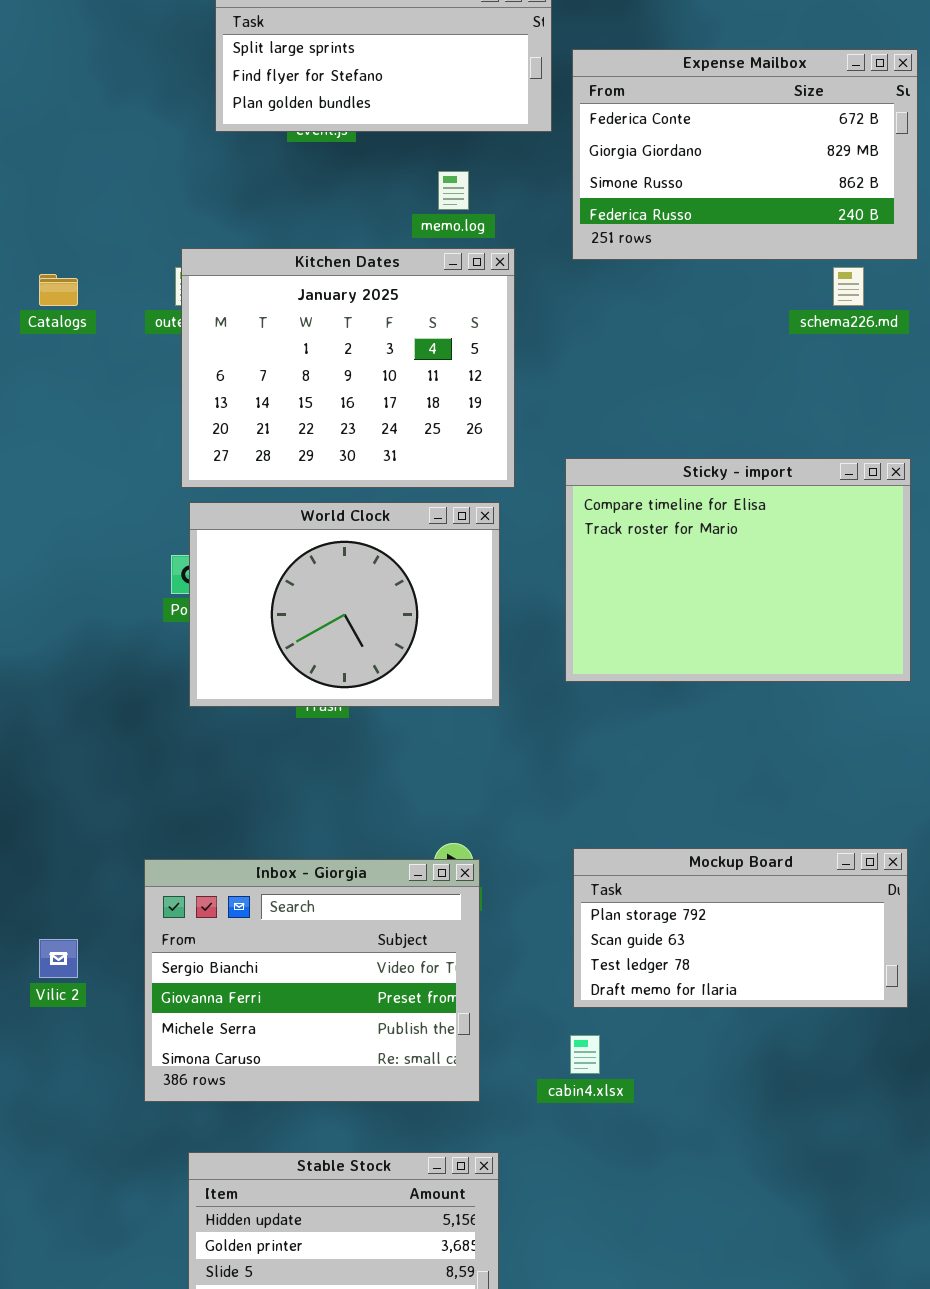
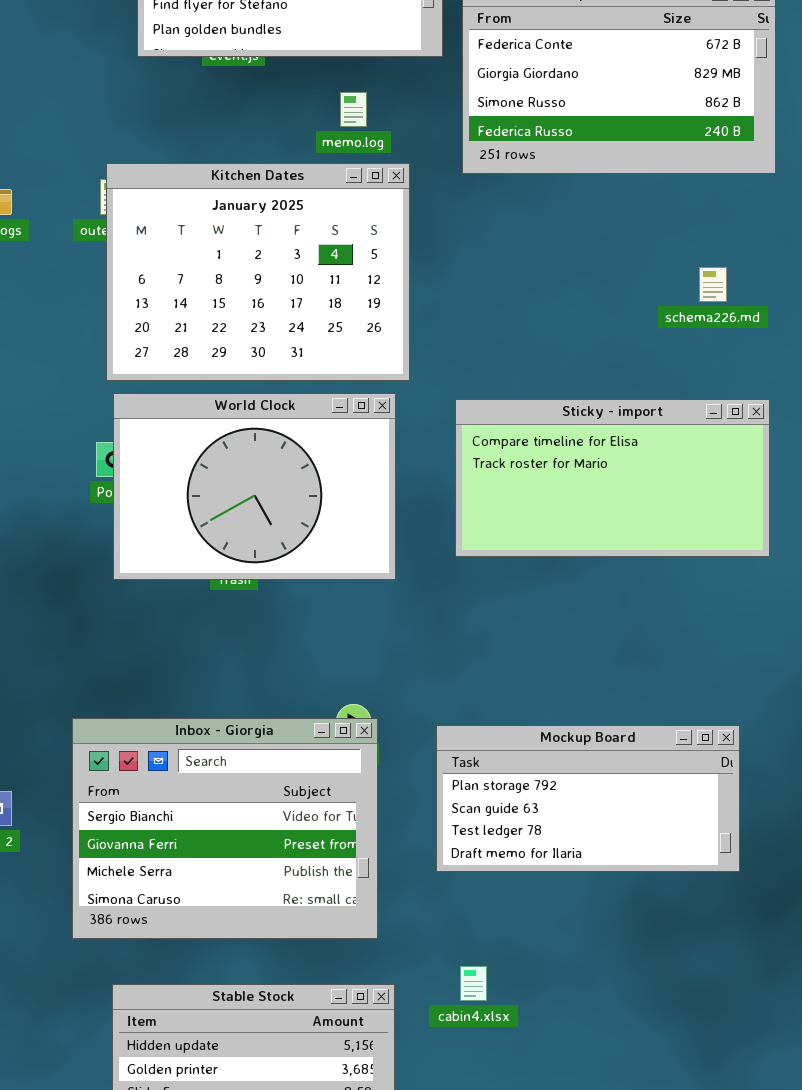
schema226.md: [833,267,864,306] -> [699,267,727,302], moved
Sticky - import: [565,458,911,682] -> [455,399,770,557], resized
Mockup Board: [573,848,908,1008] -> [436,725,740,872], moved
cabin4.xlsx: [570,1035,600,1074] -> [460,966,487,1001], moved

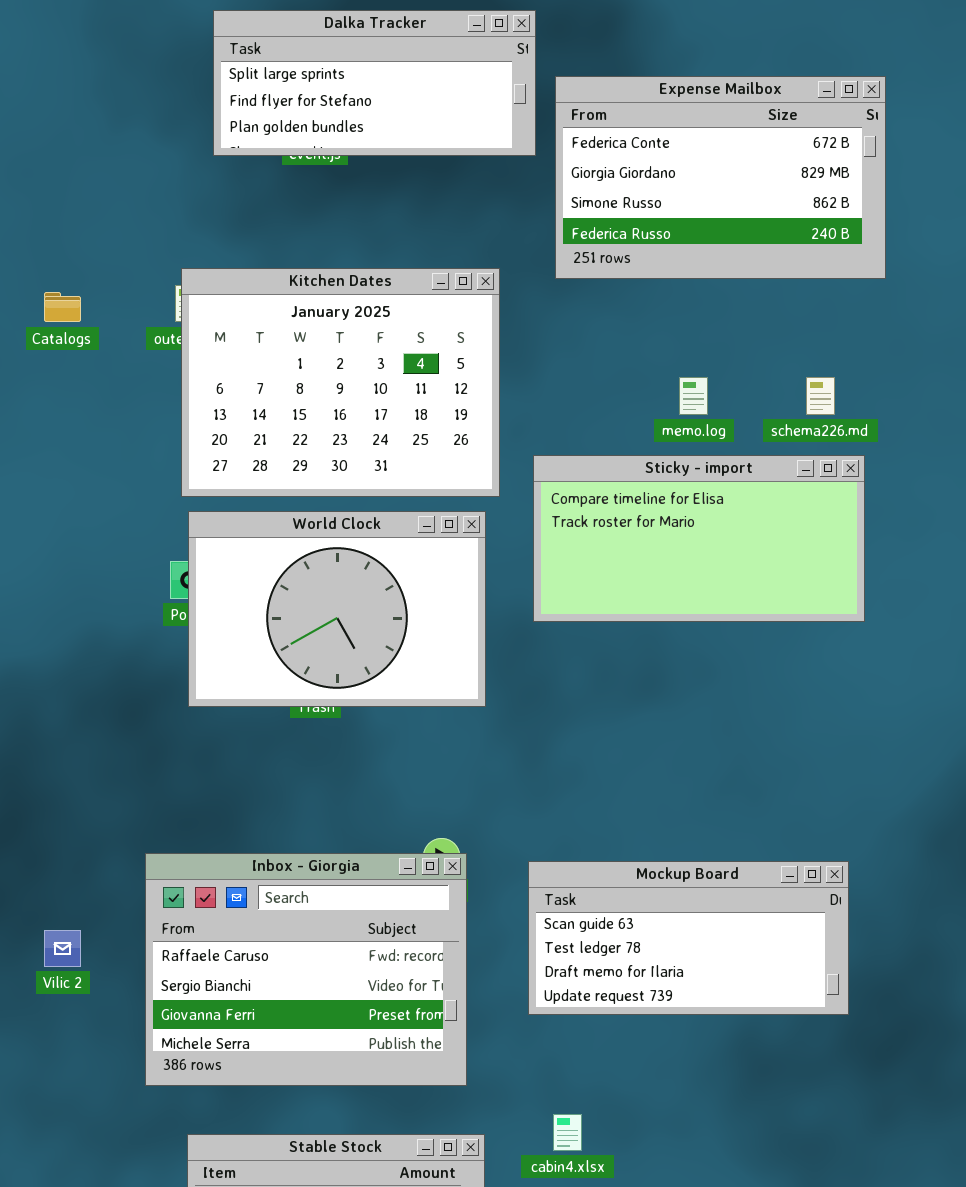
memo.log: [340,92,367,127] -> [679,377,708,415], moved
Sticky - import: [455,399,770,557] -> [533,455,865,622], moved
Inbox - Giorgia: [72,718,378,939] -> [145,853,467,1086], scrolled up 1 row
Mockup Board: [436,725,740,872] -> [528,861,849,1015], scrolled down 1 row

